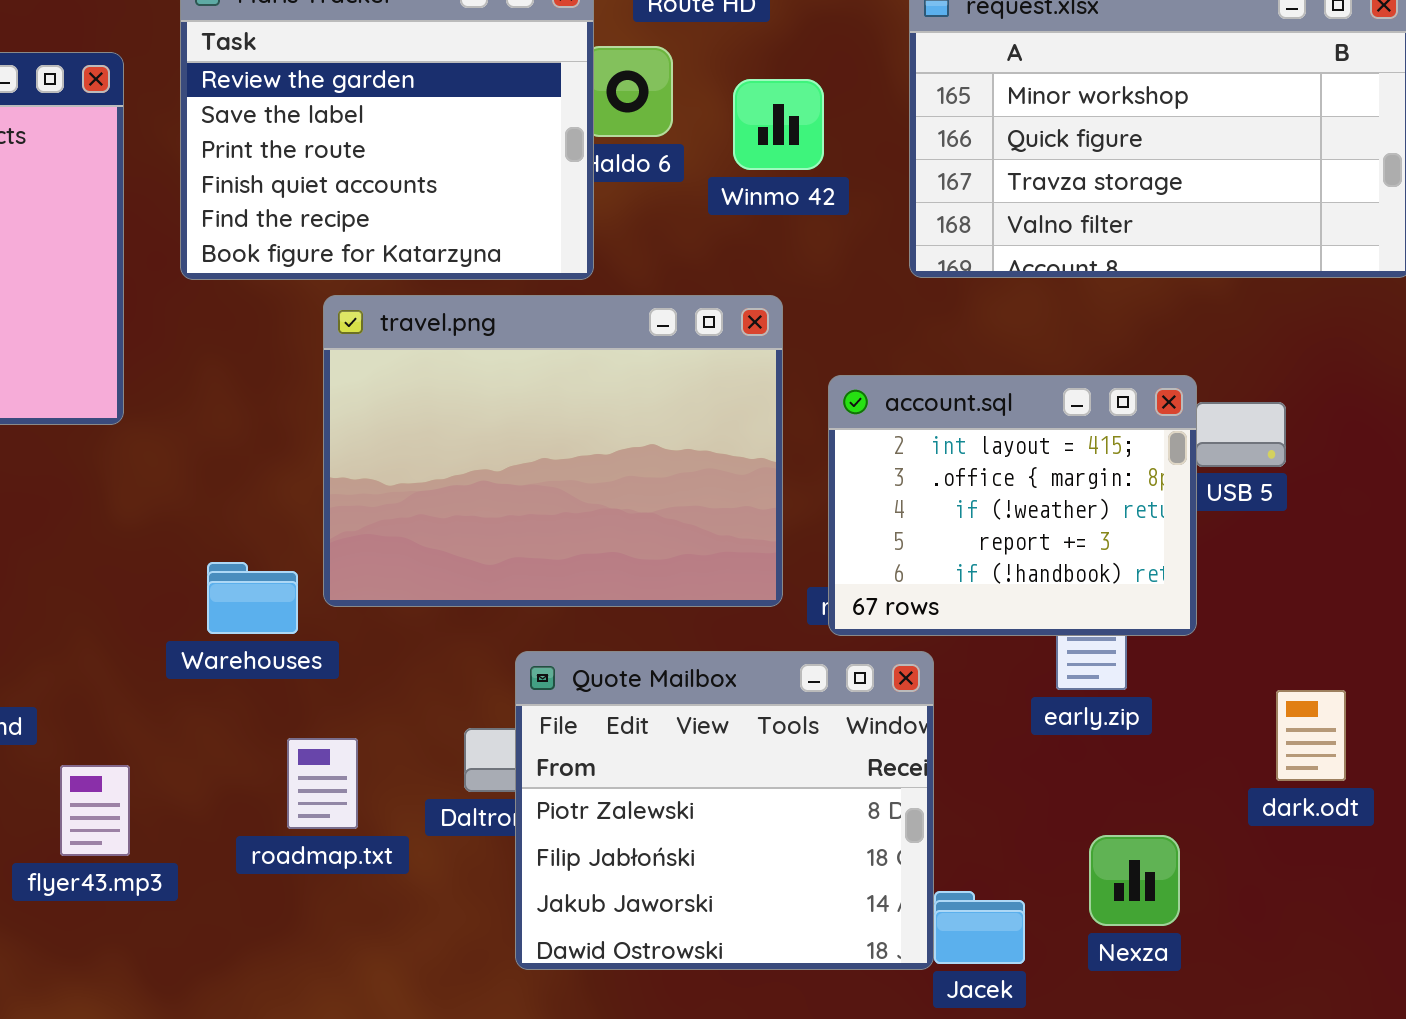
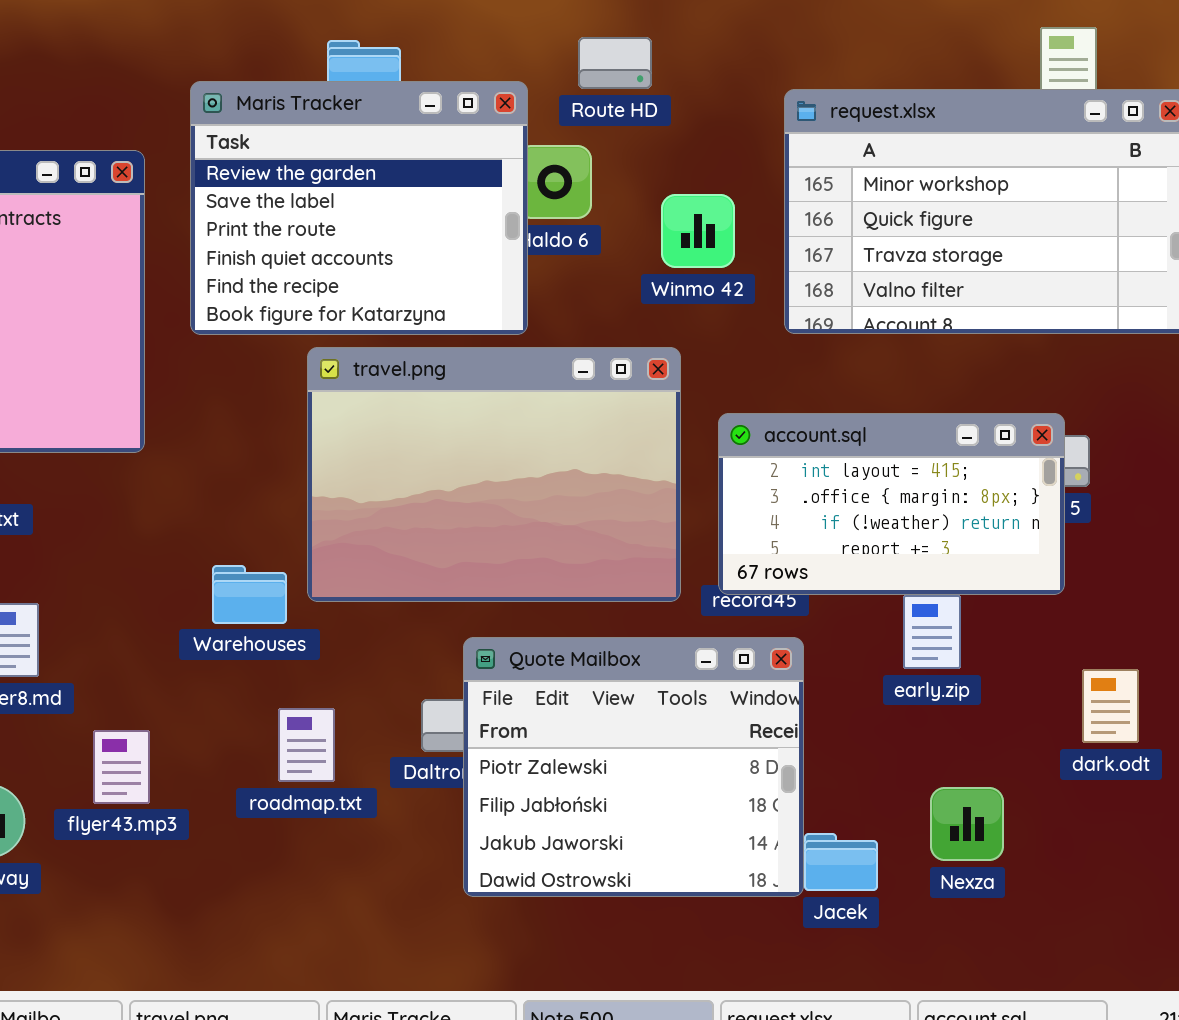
Winmo 42: [733,79,824,170] -> [661,194,735,268], moved
account.sql: [828,375,1197,636] -> [718,413,1065,595], resized

